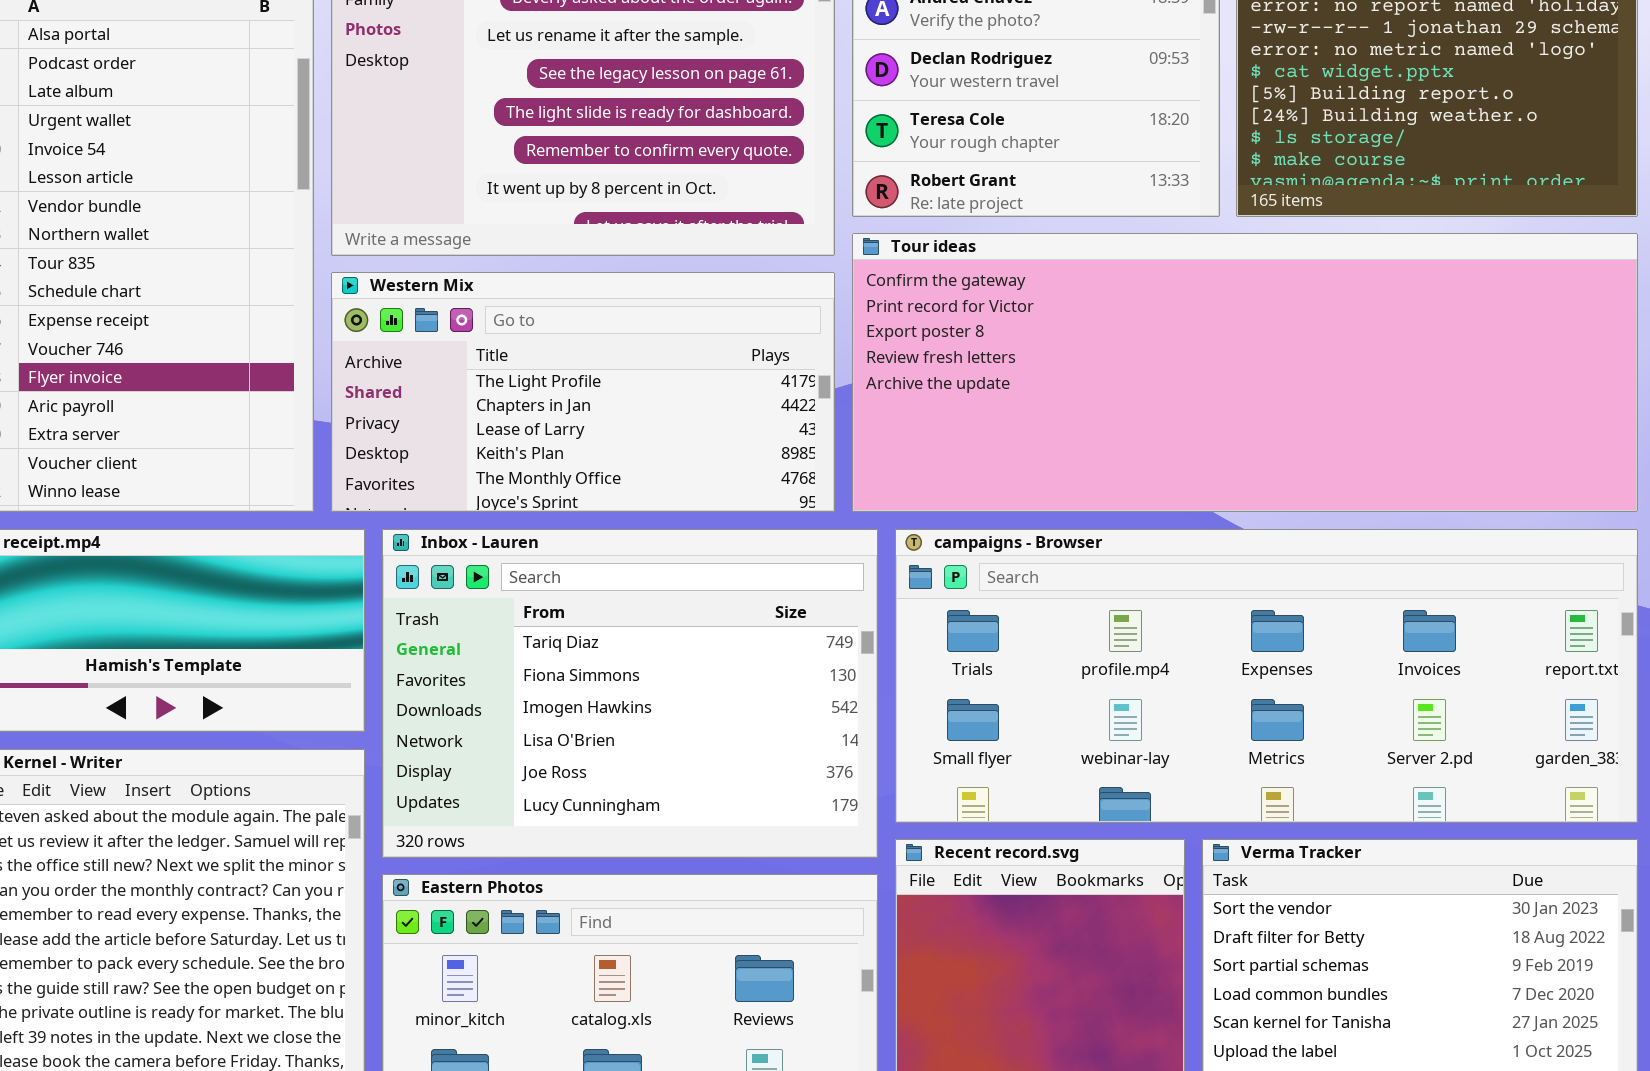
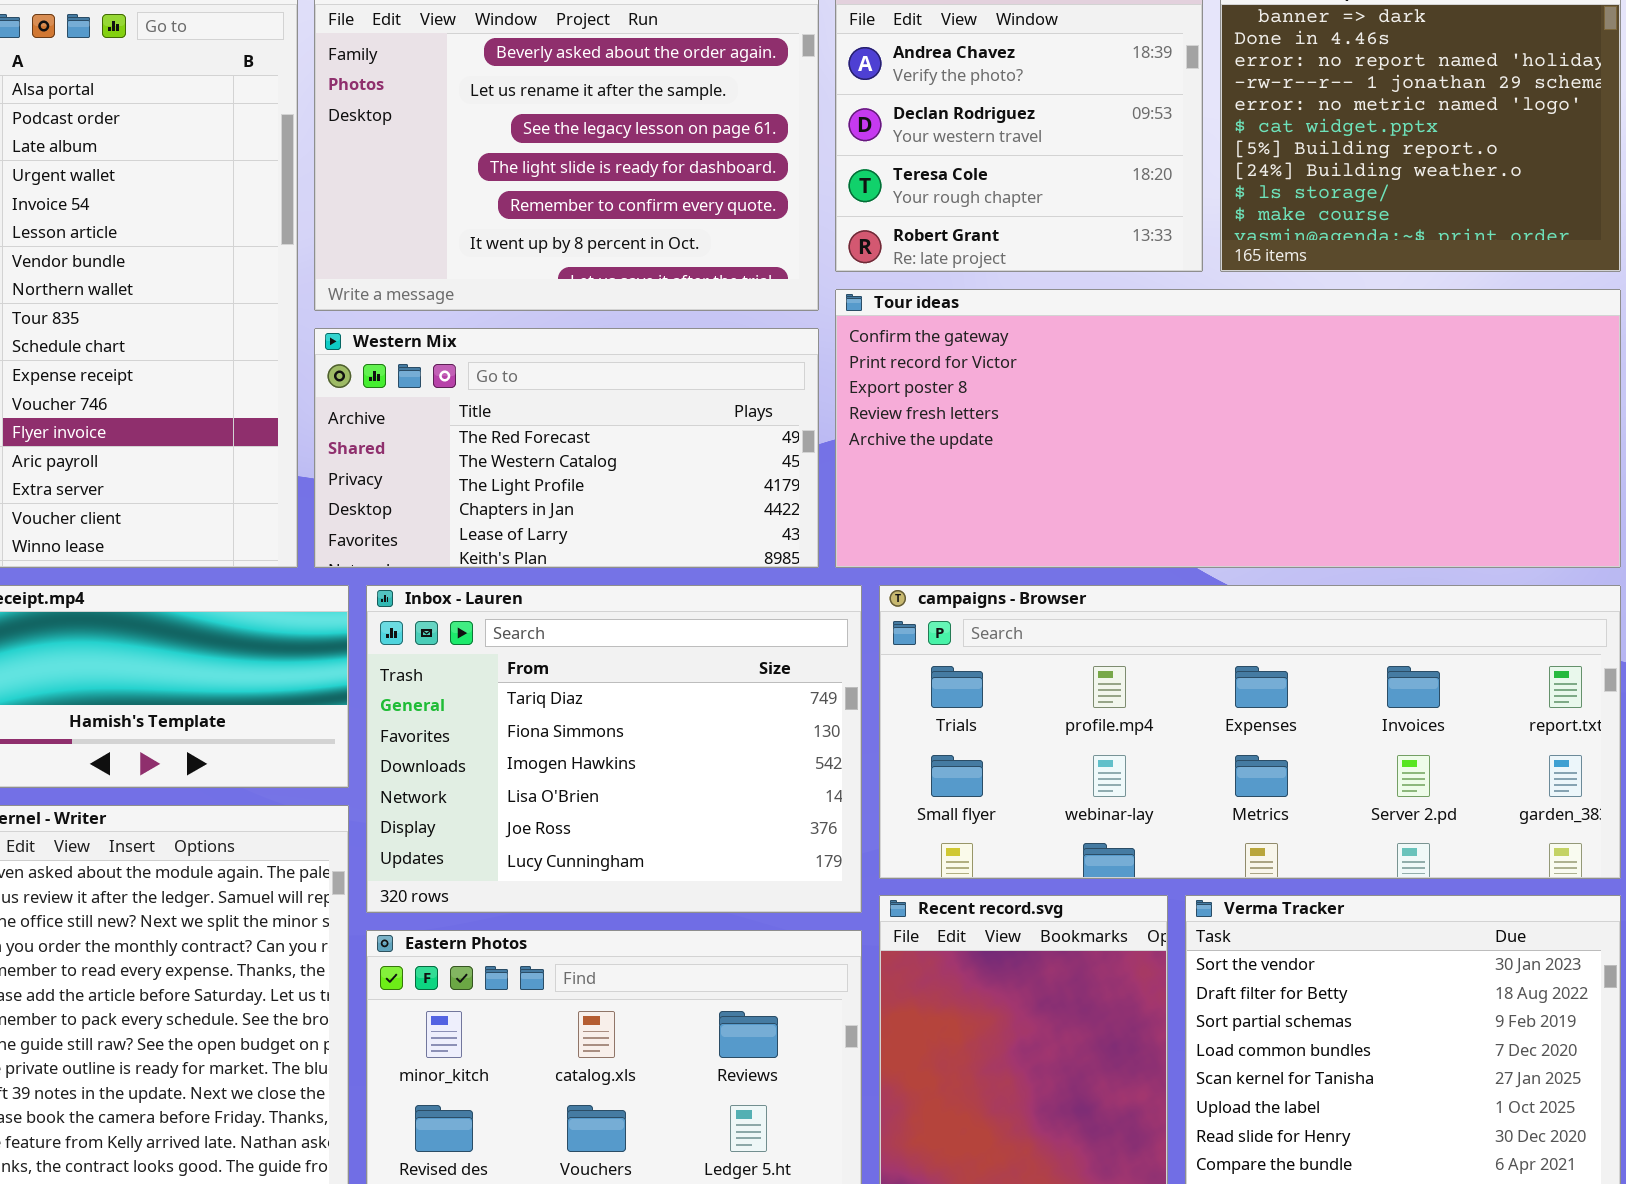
Western Mix: [331,272,835,512] -> [314,328,819,568], scrolled up 2 rows

